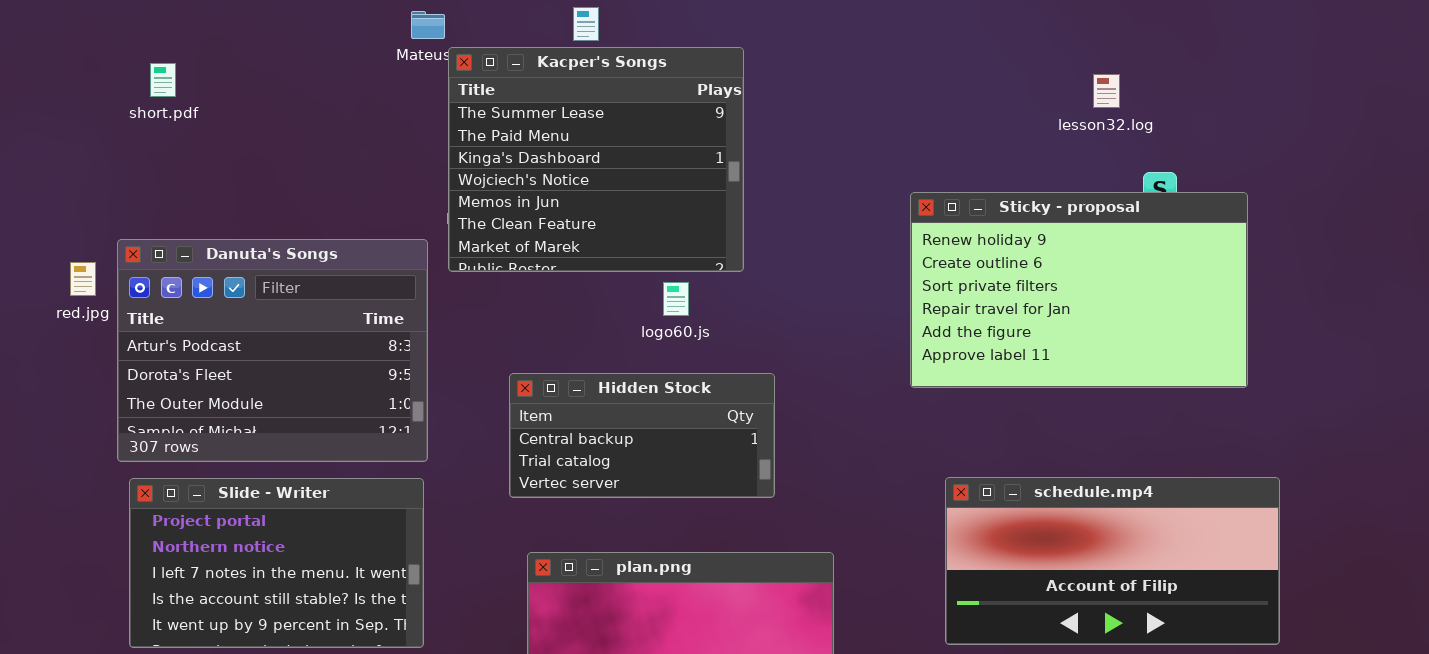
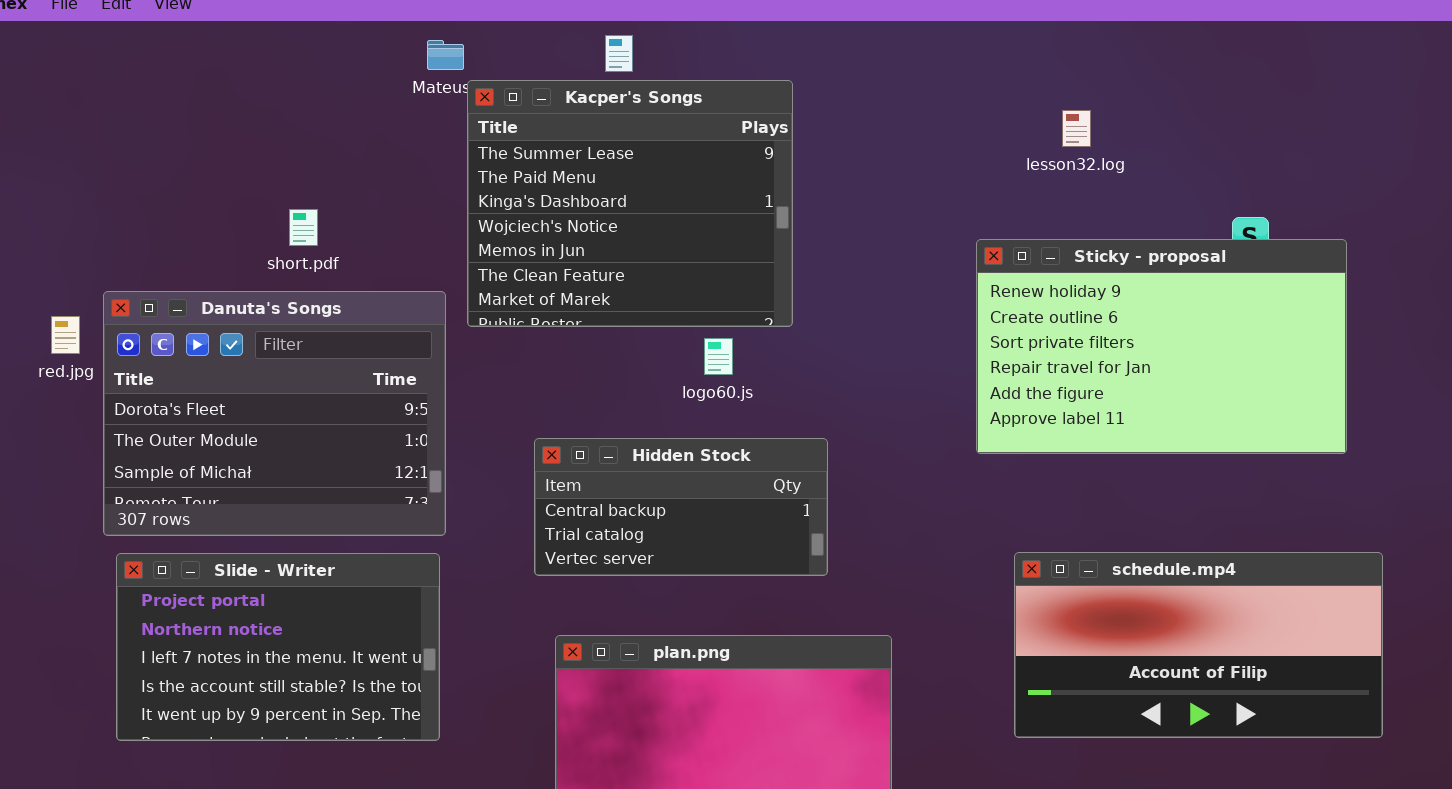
short.pdf: [150,63,176,97] -> [289,209,318,246], moved
lesson32.log: [1093,74,1120,108] -> [1062,110,1091,147], moved
Danuta's Songs: [117,239,428,462] -> [103,291,446,536], scrolled down 1 row

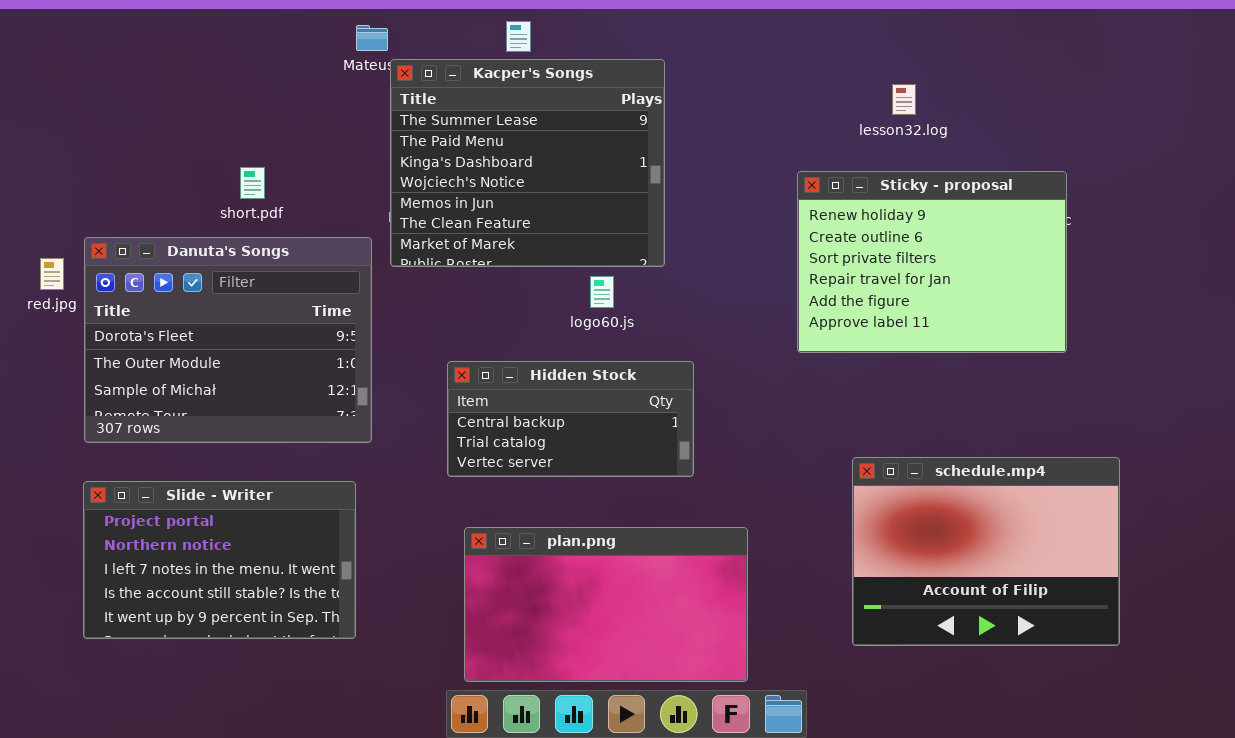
Sticky - proposal: [976,239,1347,454] -> [797,171,1067,353], moved, resized
schedule.mp4: [1014,552,1383,738] -> [852,457,1120,646], resized
Slide - Writer: [116,553,440,741] -> [83,481,356,639], moved

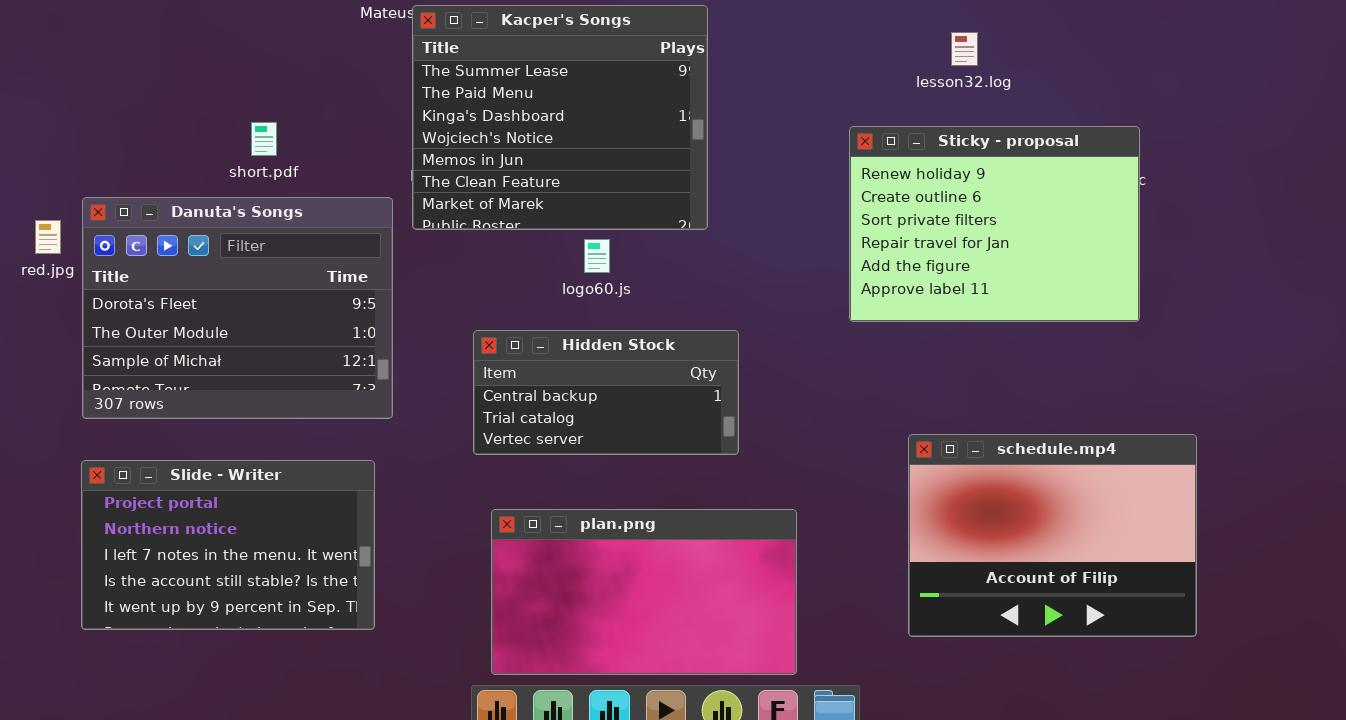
logo60.js: [590,276,614,308] -> [584,239,610,273], moved

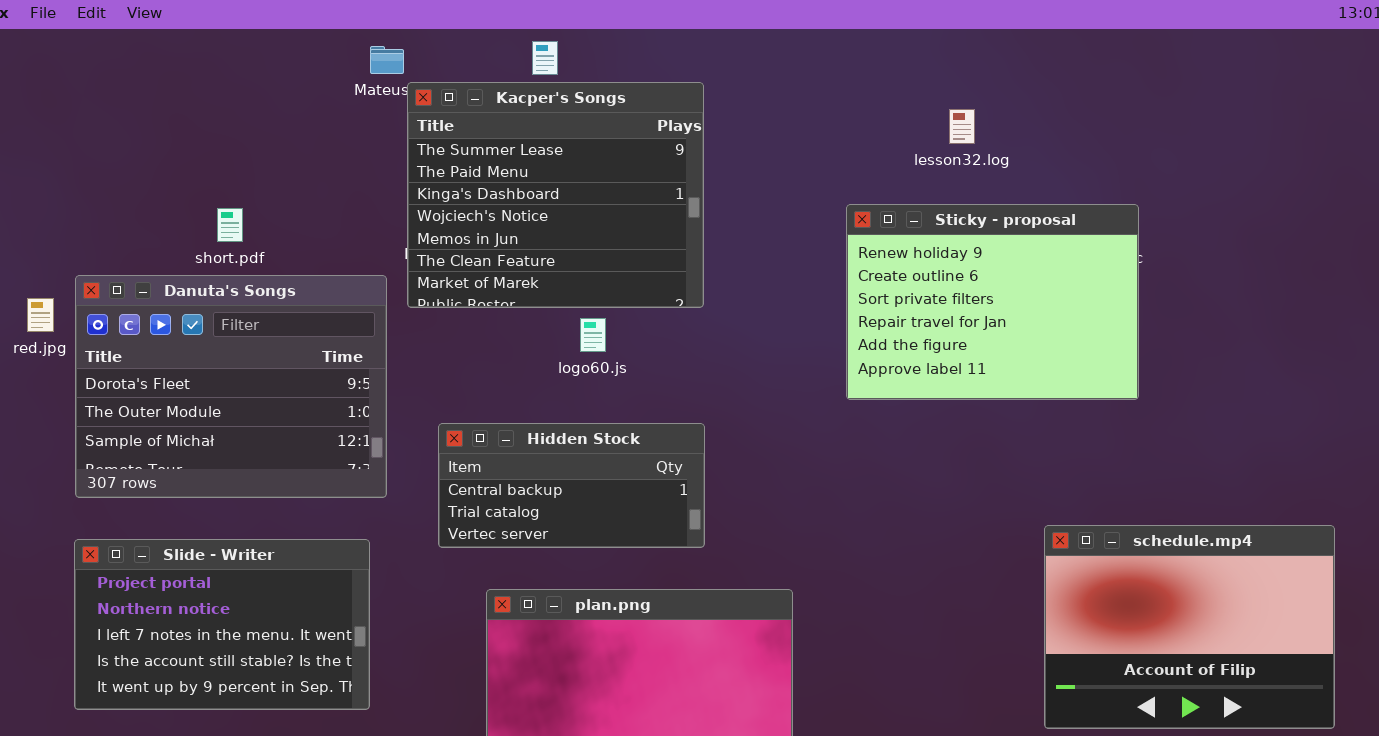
short.pdf: [251,122,277,156] -> [217,208,243,242], moved
Hidden Stock: [473,330,739,455] -> [438,423,705,548], moved
schedule.mp4: [908,434,1197,637] -> [1044,525,1335,729], moved

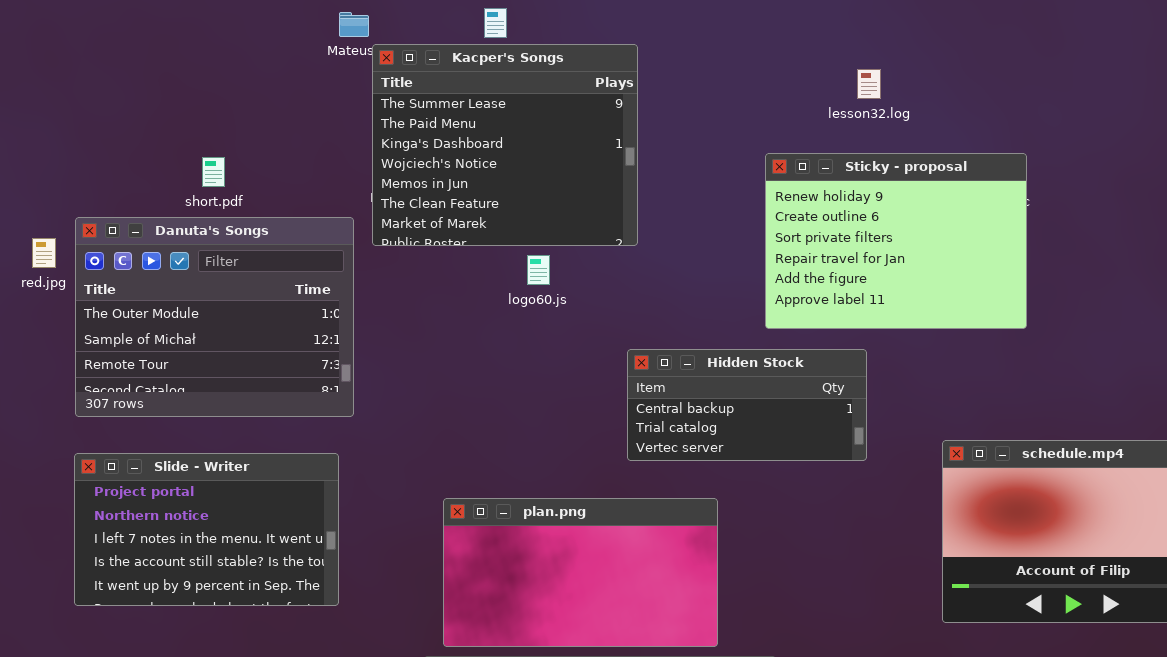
Danuta's Songs: [75,275,387,498] -> [75,217,354,417], scrolled down 1 row
Hidden Stock: [438,423,705,548] -> [627,349,867,461], moved

